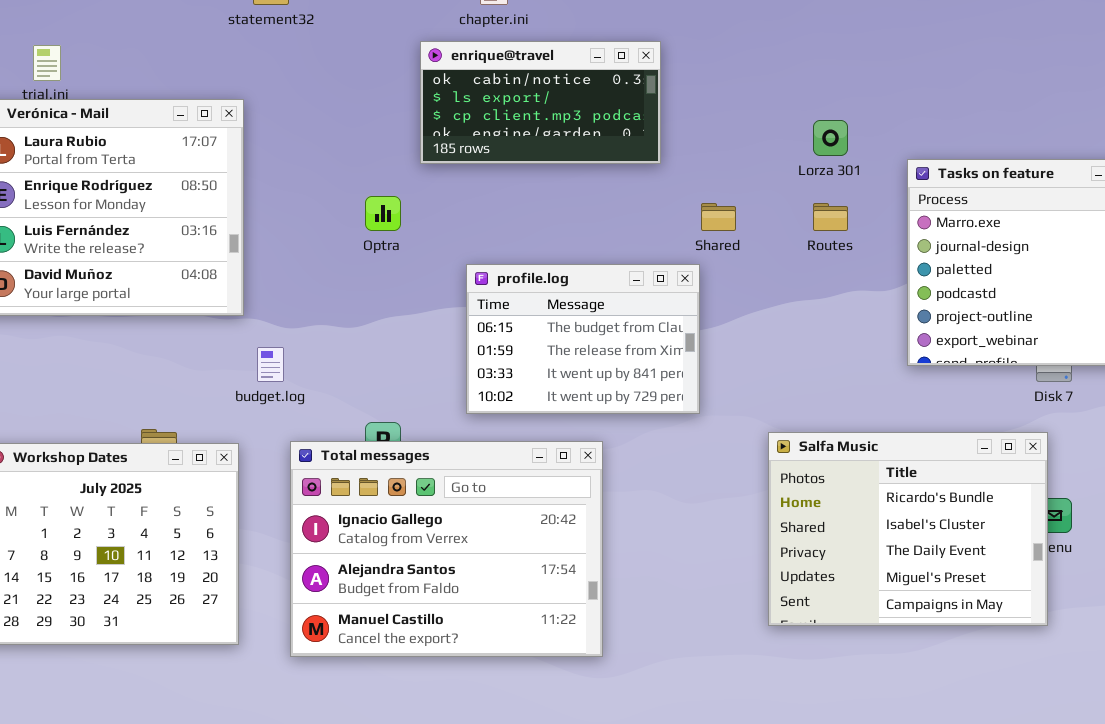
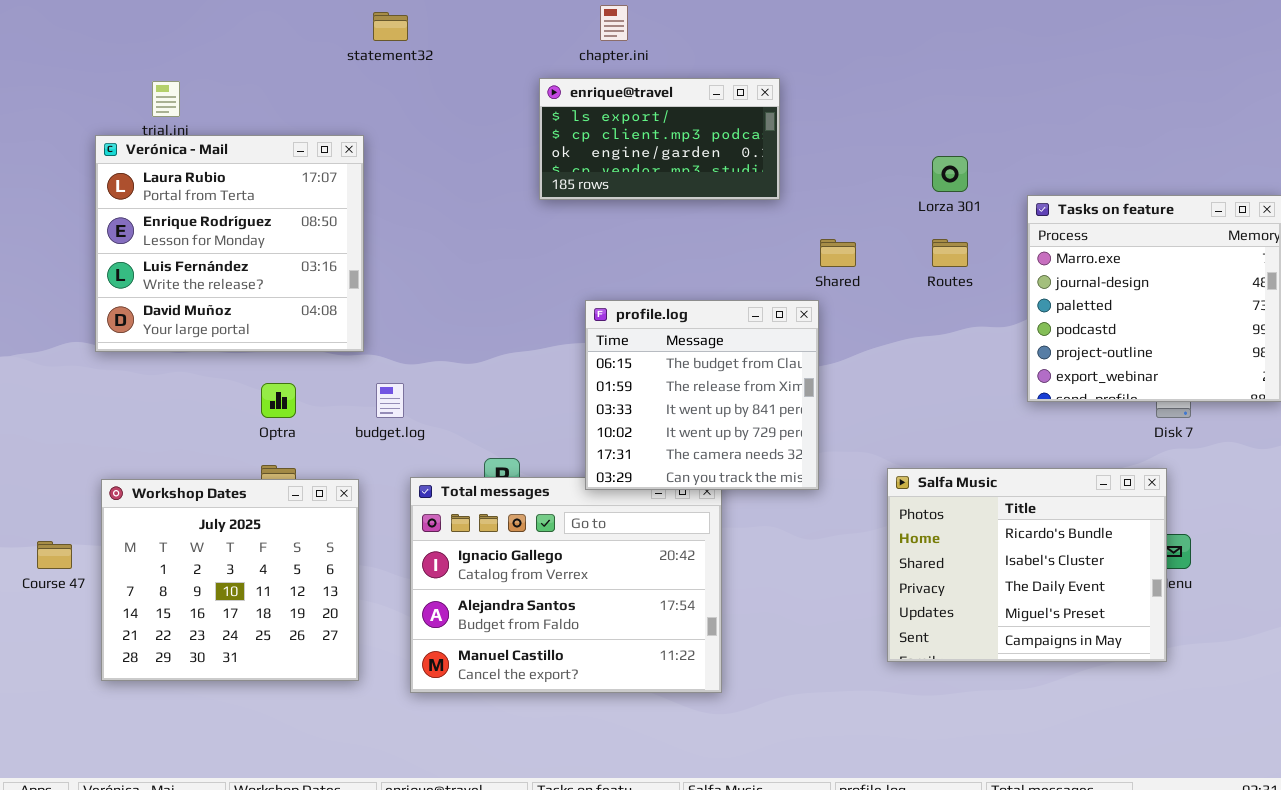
enrique@travel: [420,41,661,164] -> [539,78,780,200], scrolled down 1 row
Optra: [365,196,401,231] -> [261,383,296,418], moved
profile.log: [466,264,700,414] -> [585,300,819,490], resized

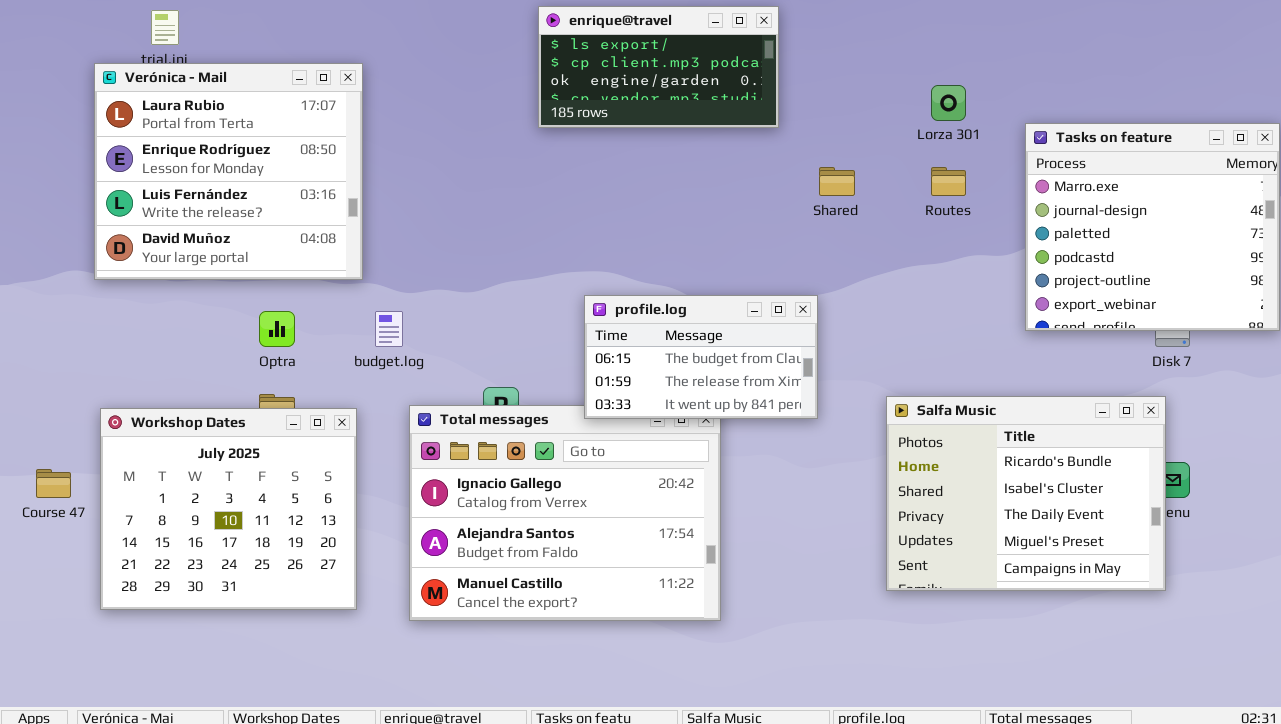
profile.log: [585,300,819,490] -> [584,295,818,419], resized

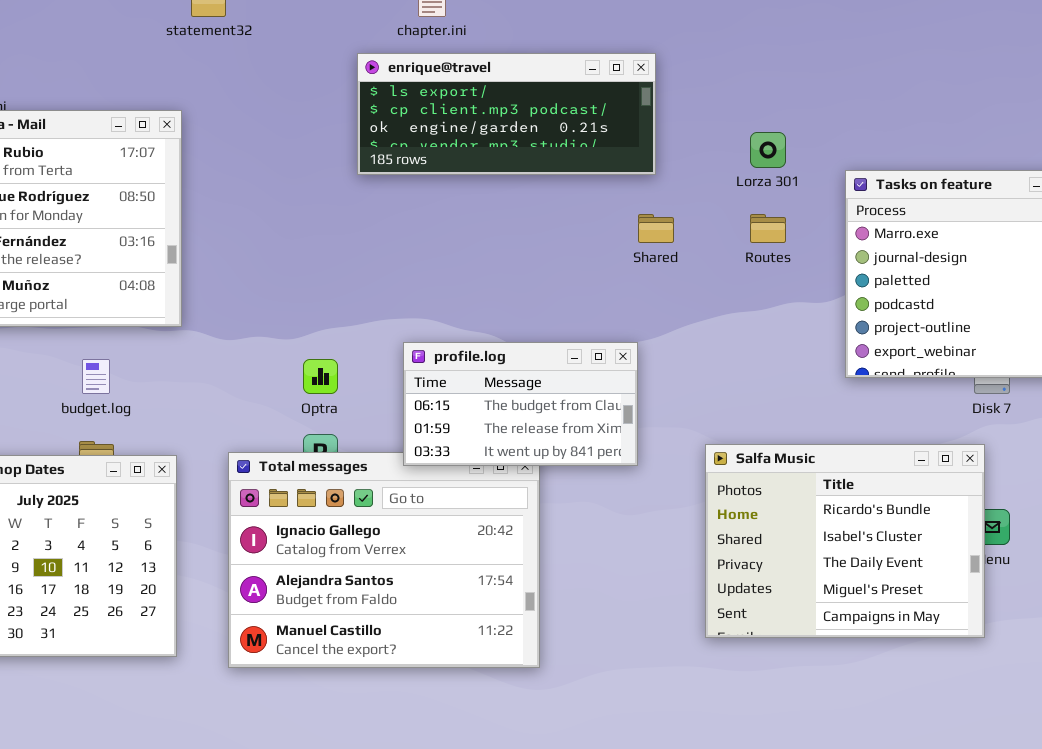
enrique@travel: [538,6,779,128] -> [357,53,656,175], resized
Optra: [259,311,295,347] -> [303,359,338,394], moved
budget.log: [375,311,403,347] -> [82,359,110,394], moved

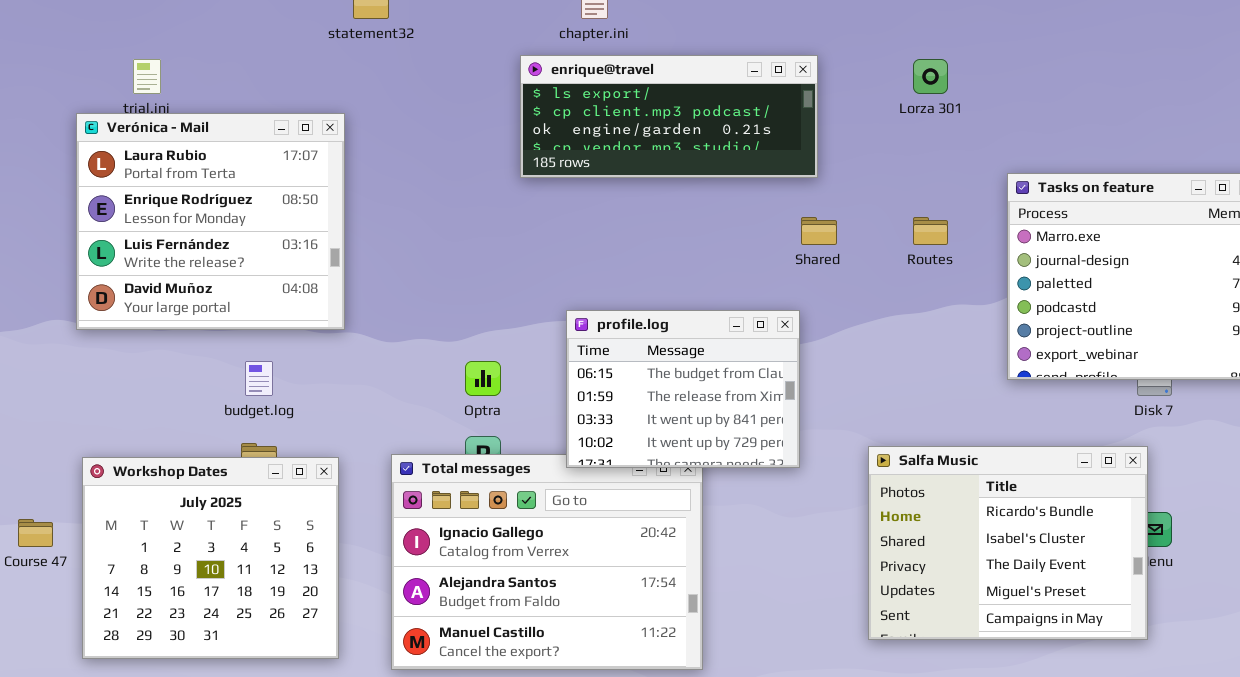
Lorza 301: [750,132,786,168] -> [913,59,948,94], moved
profile.log: [403,342,638,466] -> [566,310,800,468], resized

